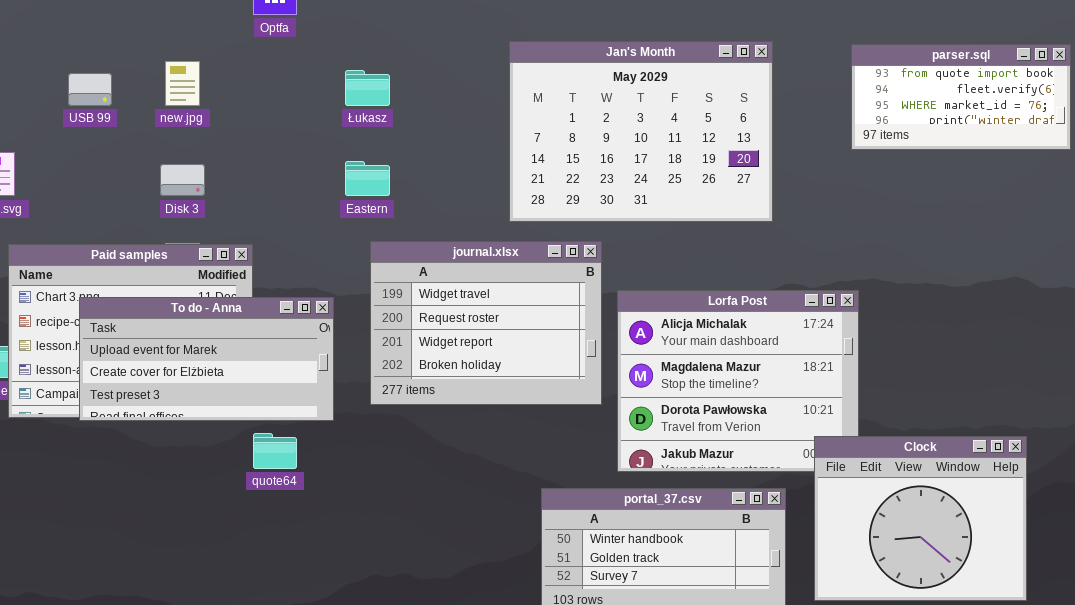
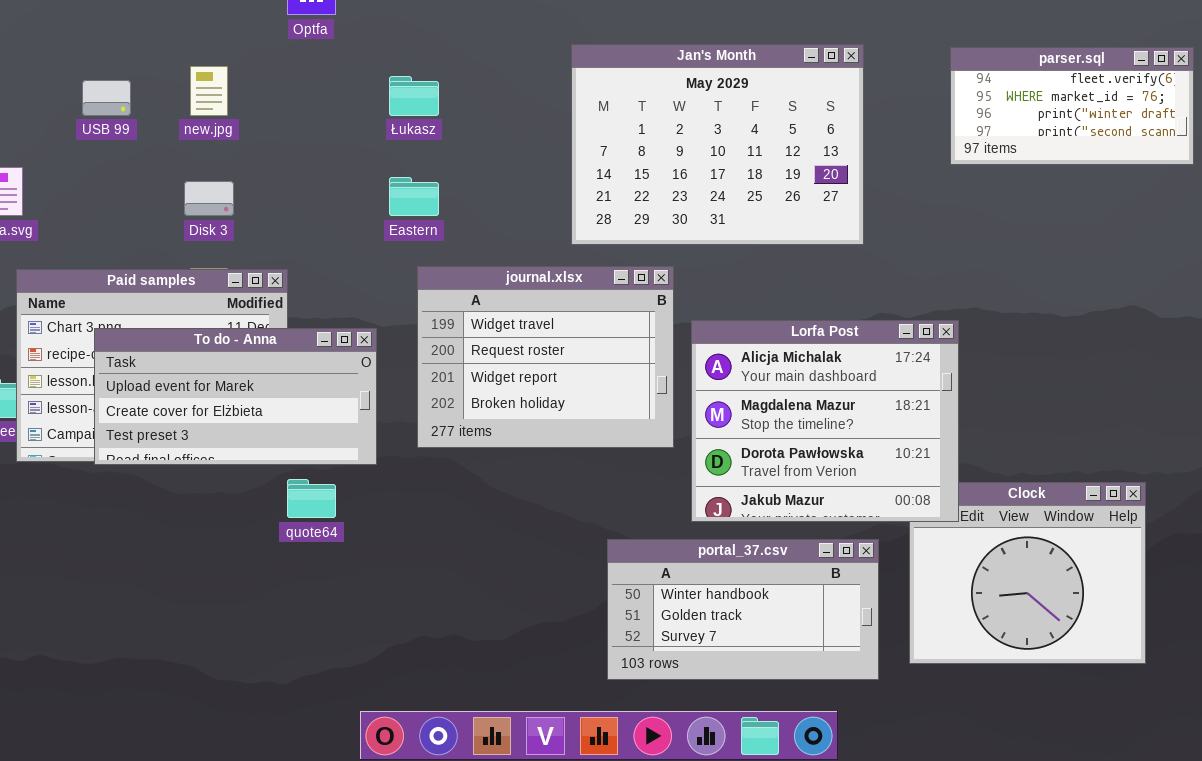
parser.sql: [851,44,1071,150] -> [950,47,1194,165], scrolled down 1 row
Lorfa Post: [617,290,859,472] -> [691,320,959,522], raised

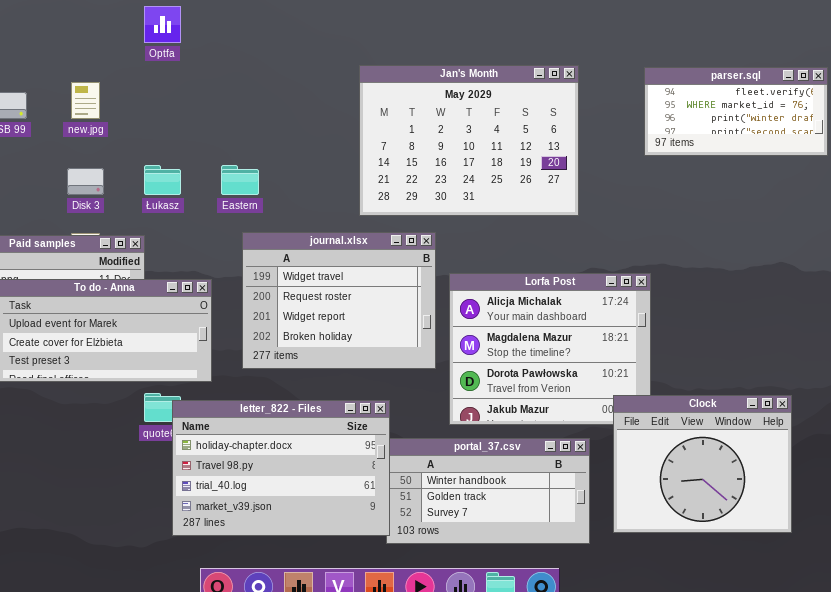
Łukasz: [389,76,439,116] -> [144,165,181,195], moved
Clock: [909,482,1146,664] -> [613,395,792,533], raised
letter_822 - Files: none -> [172,400,390,536], opened

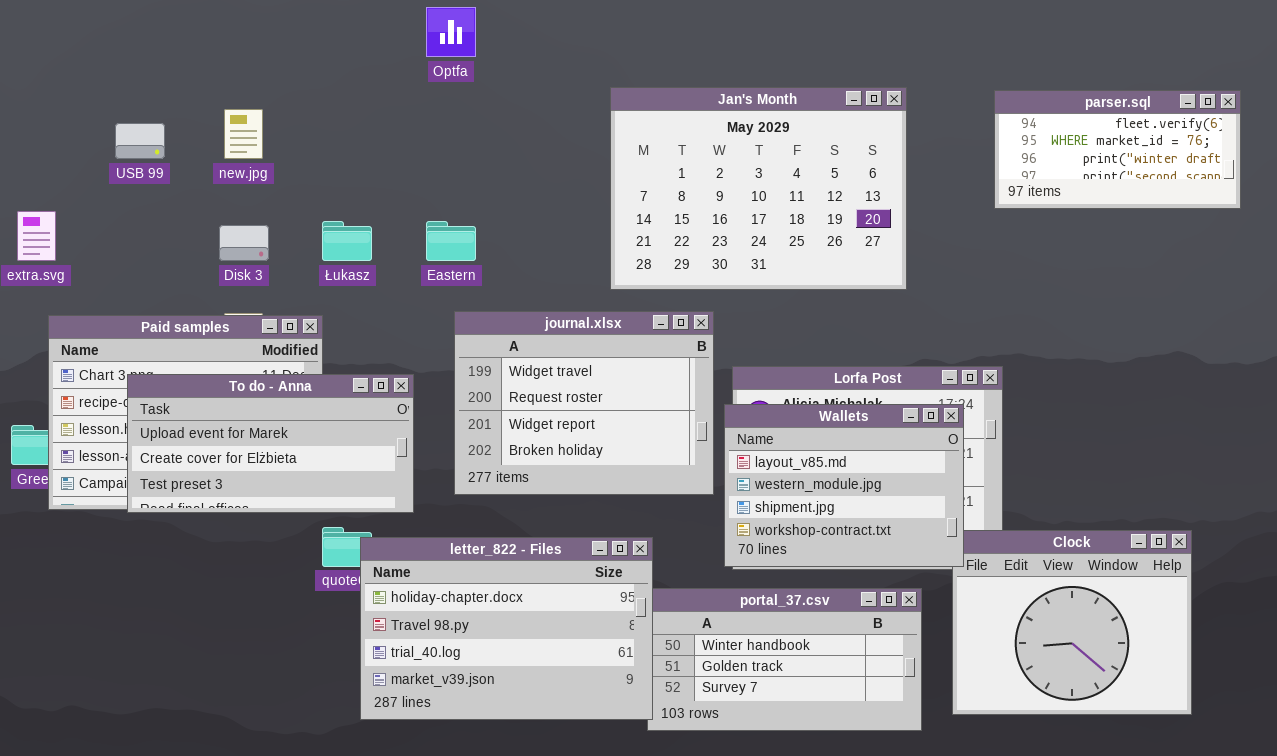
Optfa: [144,6,181,43] -> [426,7,476,57], moved
Wallets: none -> [724,404,964,567], opened

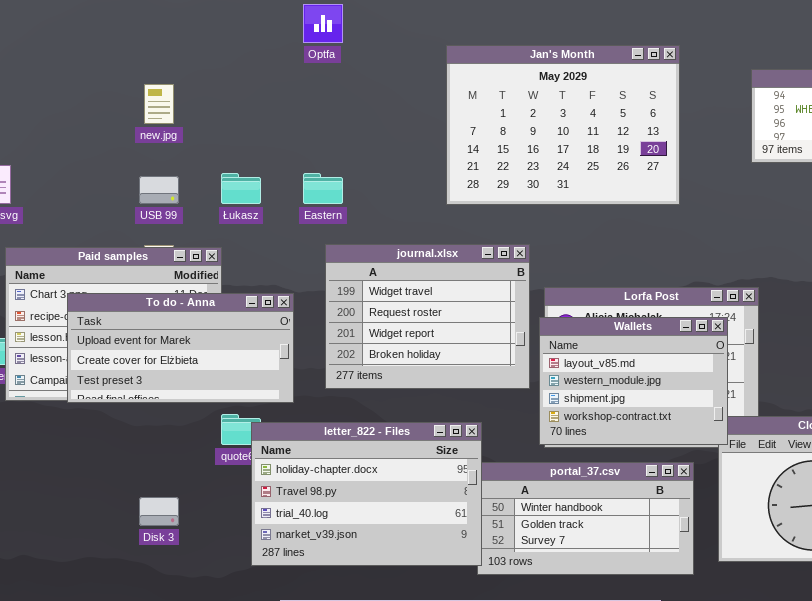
Jan's Month: [610,87,907,290] -> [446,45,680,205], moved
USB 99: [115,123,165,159] -> [139,176,179,204], moved
Disk 3: [219,225,269,261] -> [139,497,179,526], moved

